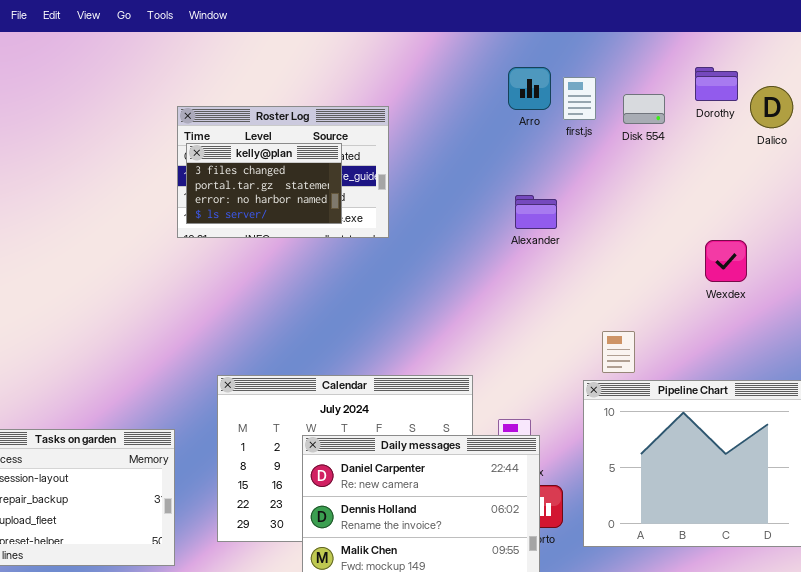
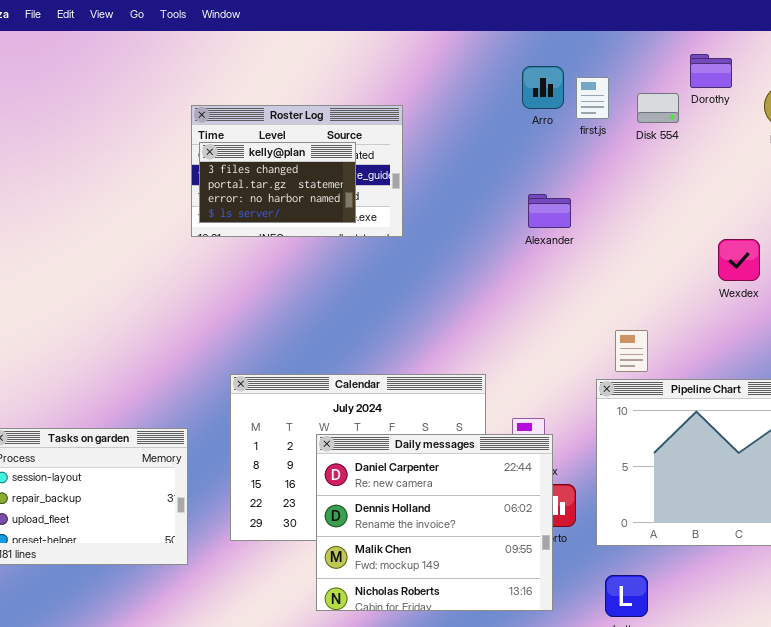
Dorothy: [695,67,738,101] -> [690,54,732,88], moved

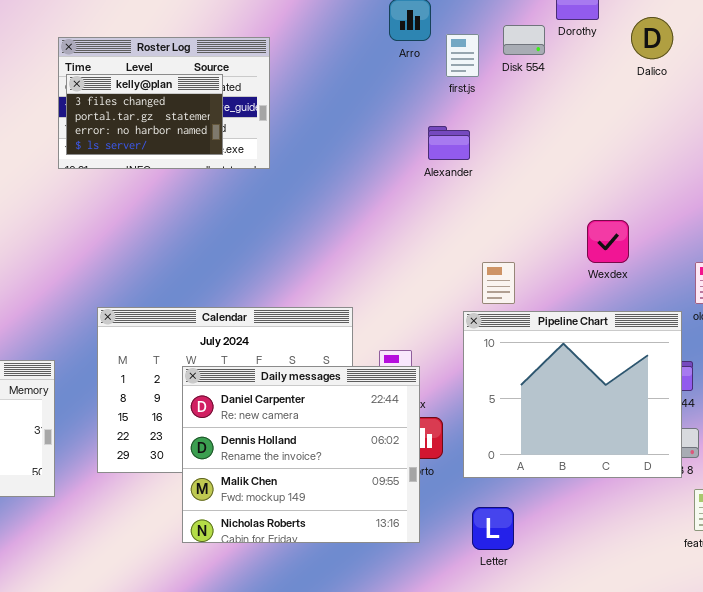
first.js: [576,77,609,119] -> [446,34,479,77], moved
Alexander: [528,194,571,228] -> [428,126,470,160], moved
Wexdex: [718,239,760,281] -> [587,220,629,263], moved

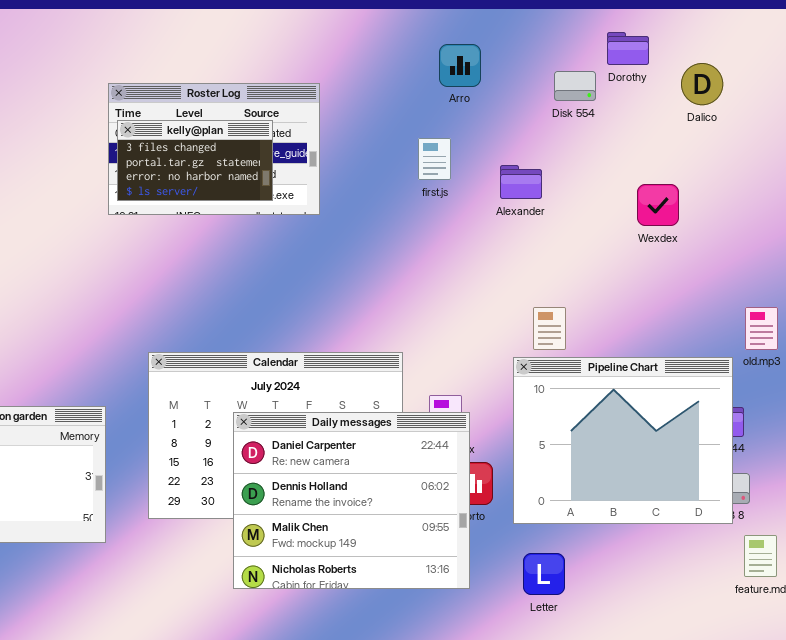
first.js: [446,34,479,77] -> [418,138,451,180], moved
Alexander: [428,126,470,160] -> [500,165,542,199], moved
Wexdex: [587,220,629,263] -> [637,184,679,226], moved

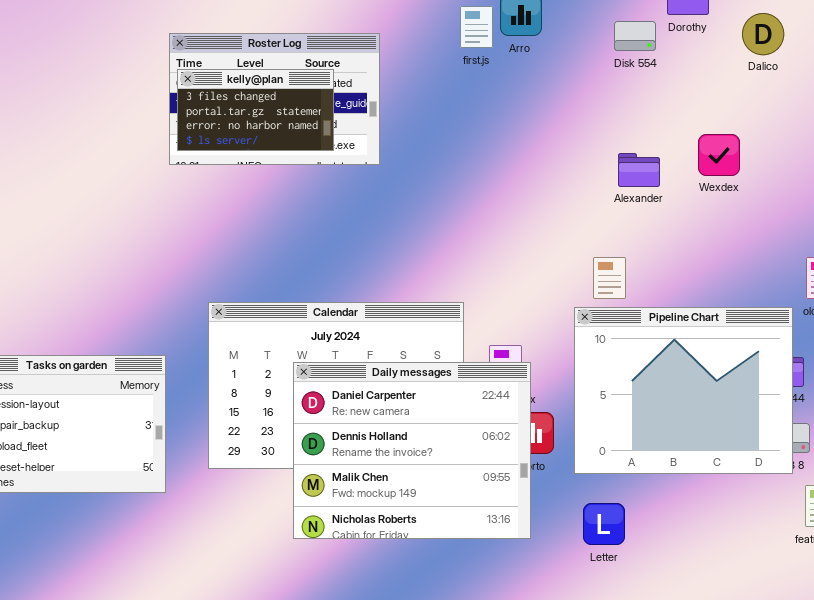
first.js: [418,138,451,180] -> [460,6,493,48], moved
Alexander: [500,165,542,199] -> [618,153,660,187], moved

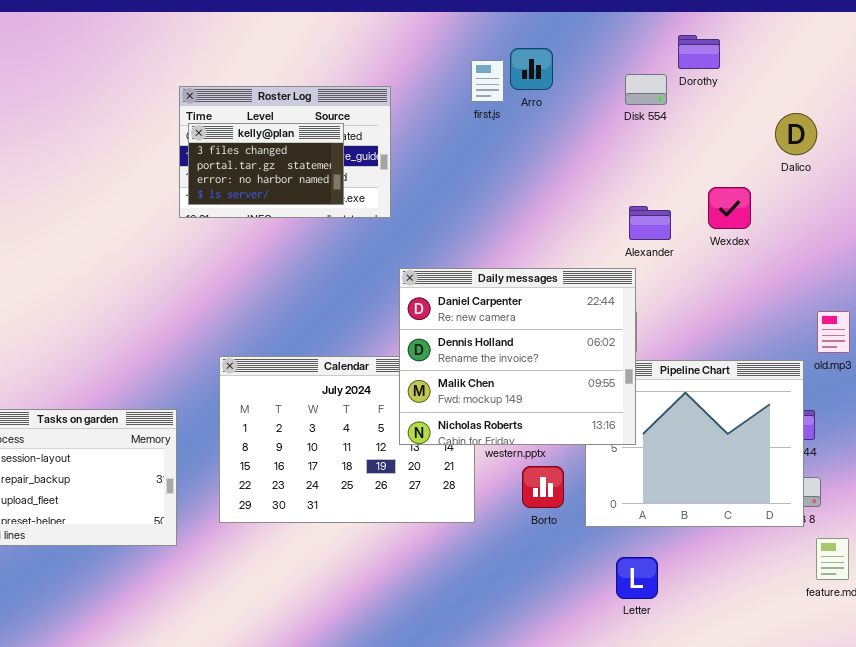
Dalico: [742,13,784,55] -> [775,113,817,155], moved
Daily messages: [293,362,531,539] -> [399,268,636,445], moved
Letter: [583,503,625,545] -> [616,557,658,599], moved

